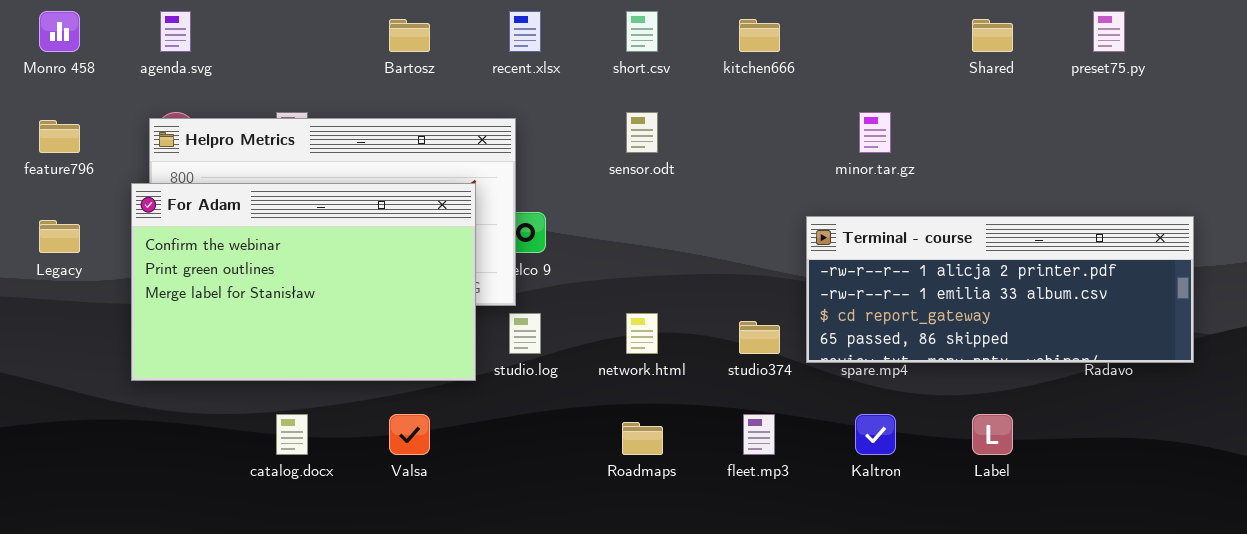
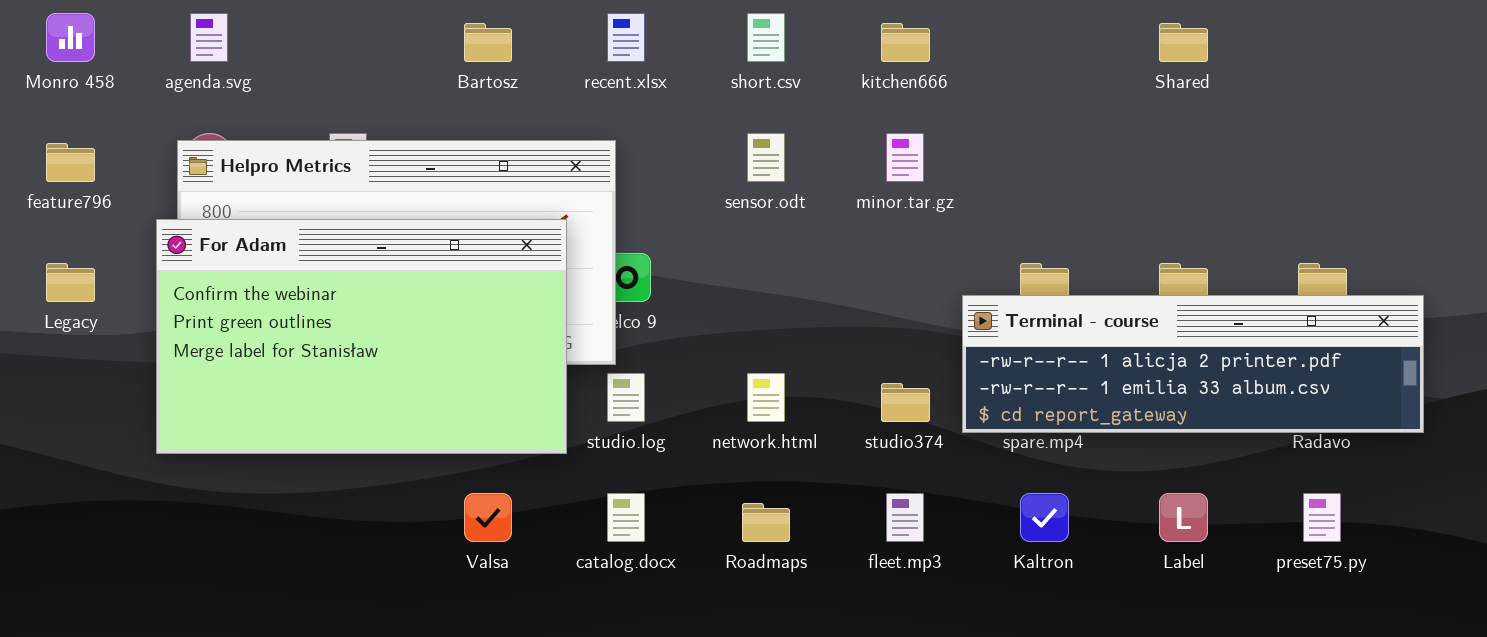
preset75.py: [1093,11,1125,52] -> [1303,493,1341,542], moved
minor.tar.gz: [859,112,891,153] -> [886,133,924,182], moved
Terminal - course: [806,216,1194,363] -> [962,295,1424,433], resized
catalog.docx: [276,414,308,455] -> [607,493,645,542], moved

